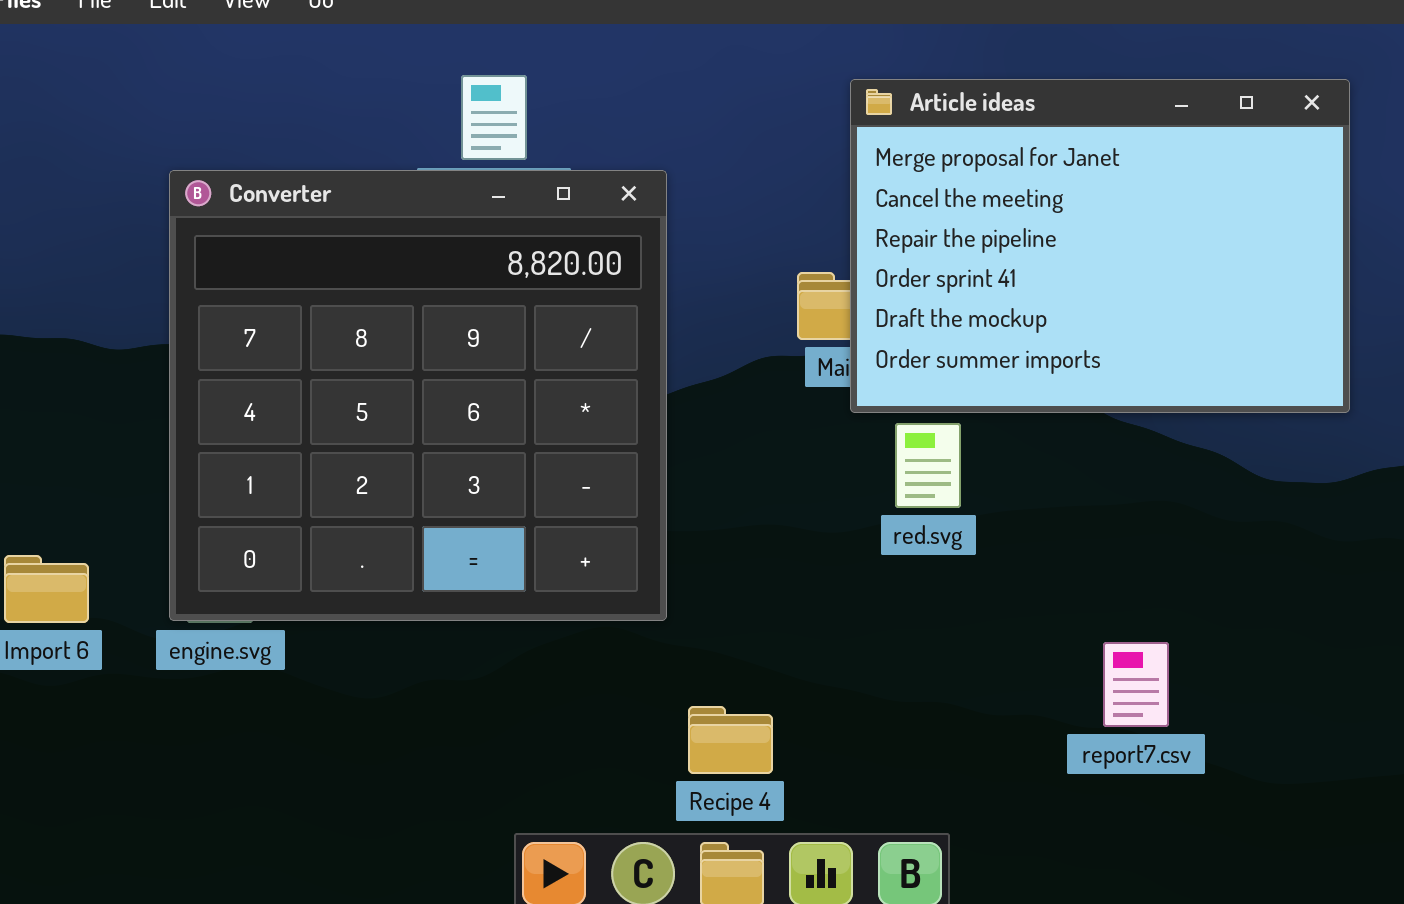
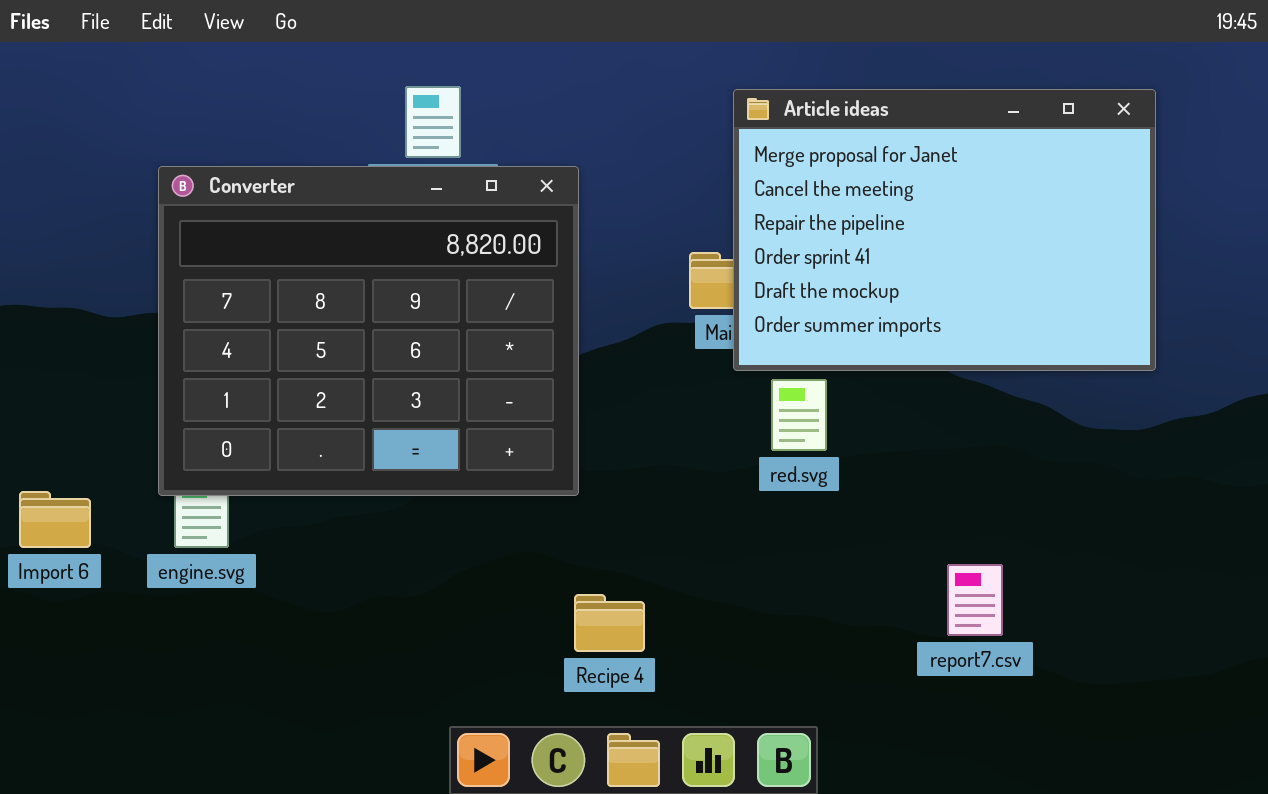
Converter: [169,170,667,621] -> [158,166,579,496], resized
Recipe 4: [688,706,773,774] -> [574,594,645,652], moved

